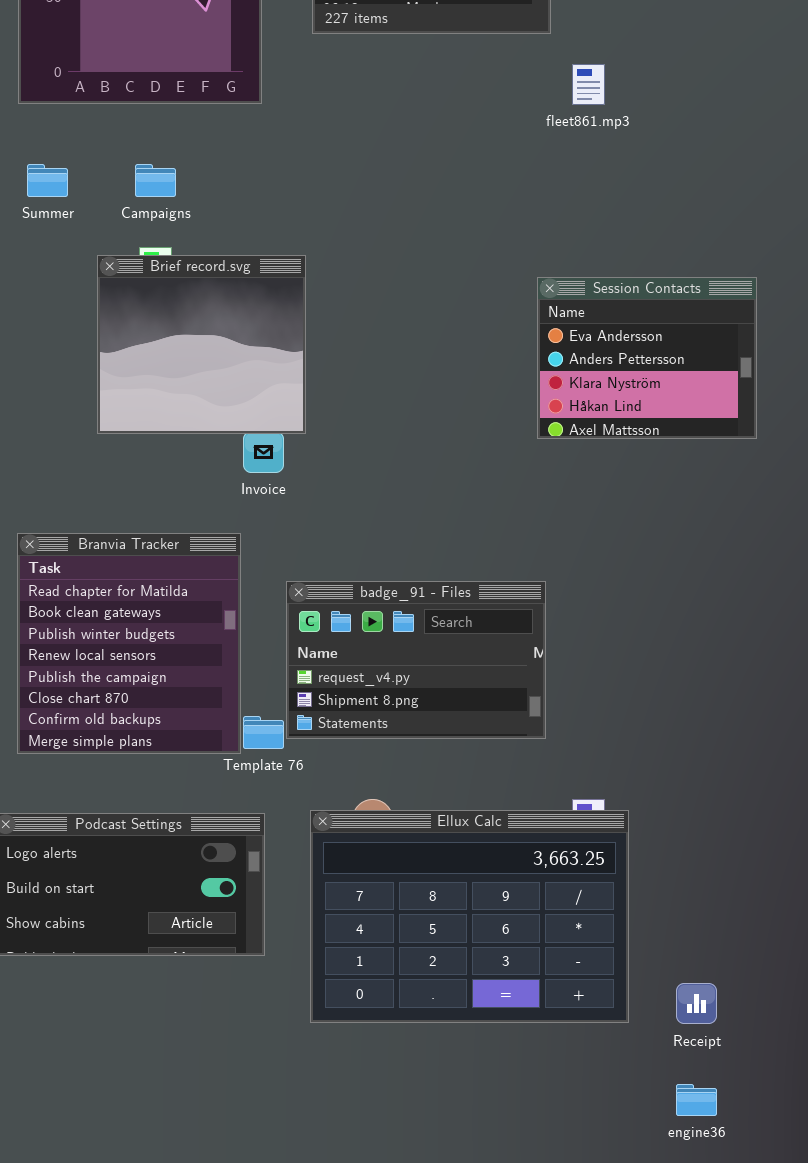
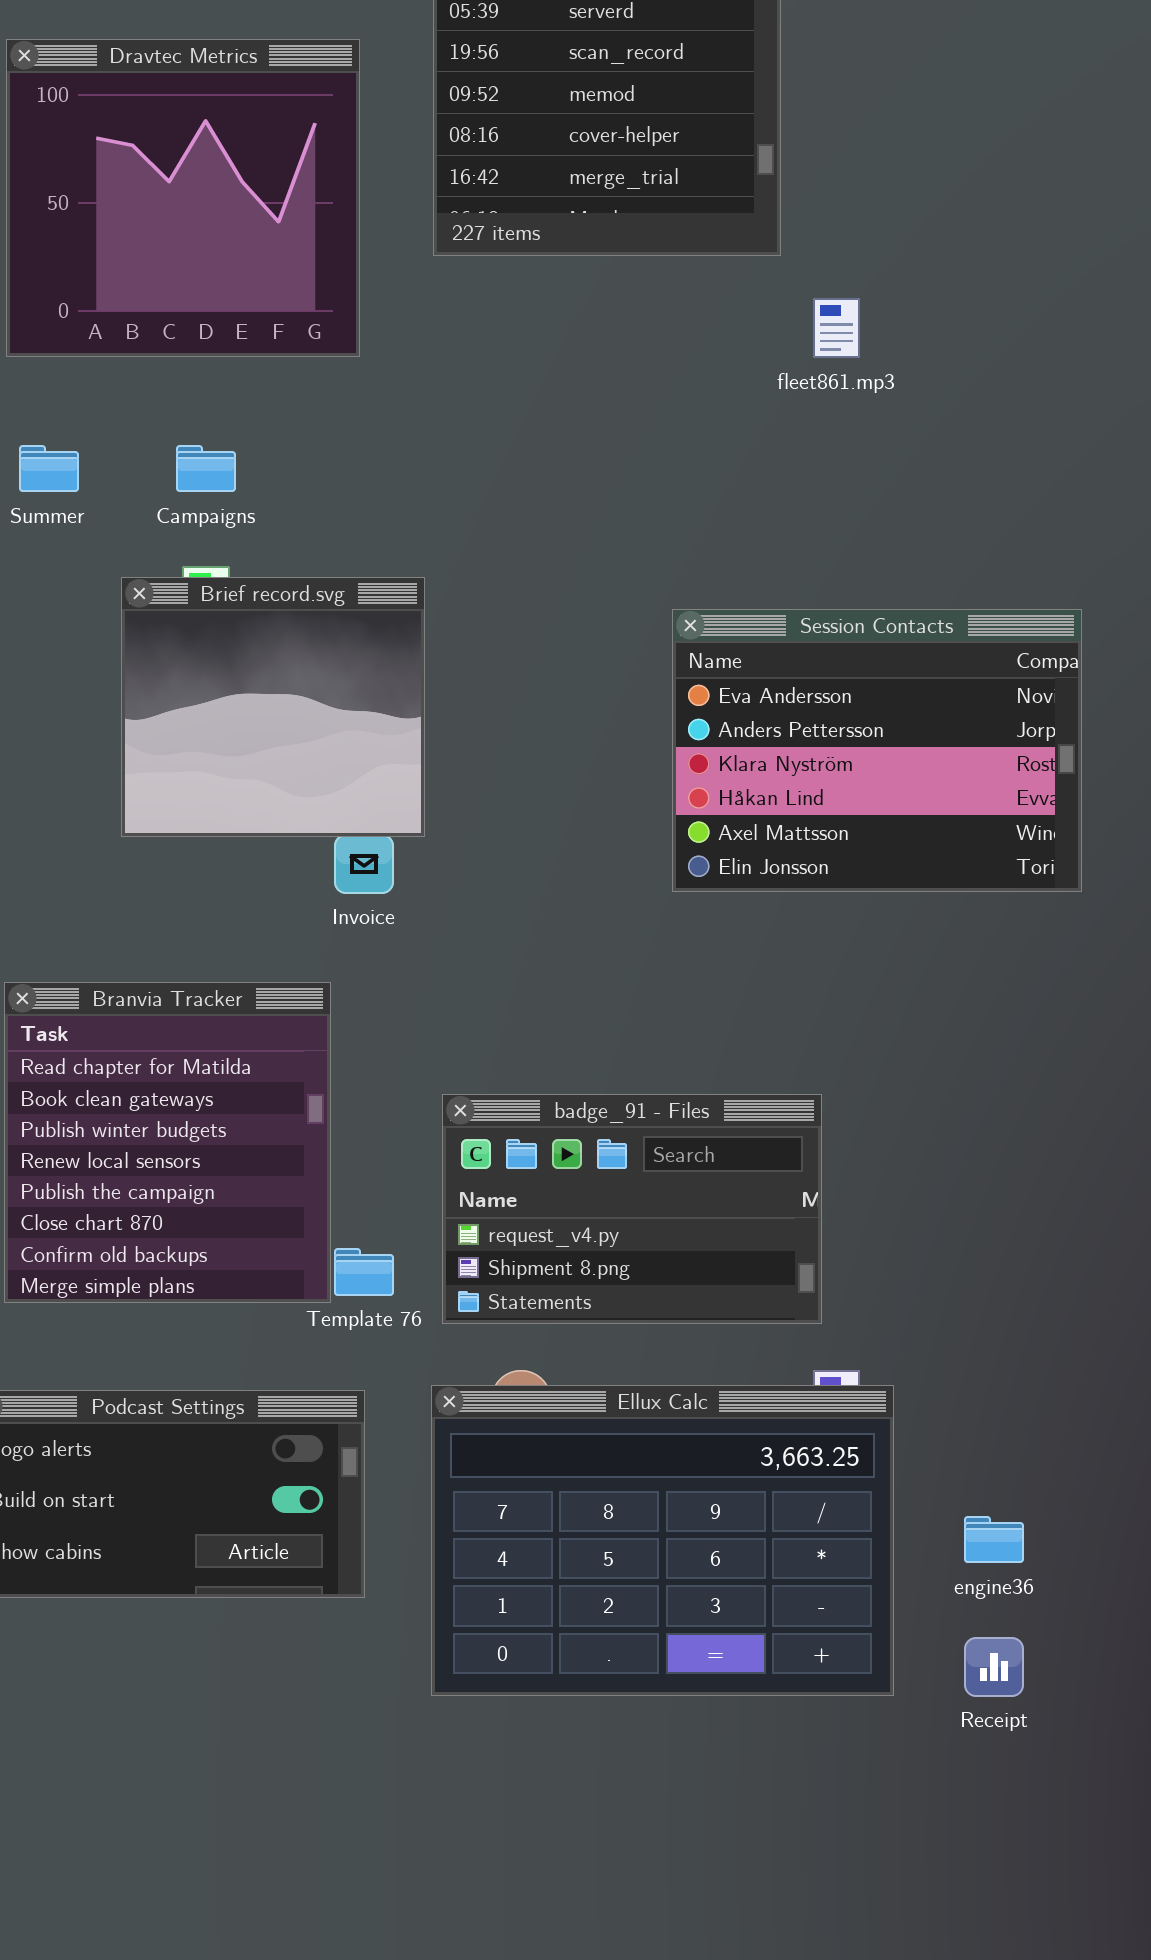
Session Contacts: [537,277,757,439] -> [672,609,1082,892], resized
badge_91 - Files: [286,581,546,739] -> [442,1094,822,1324], moved
engine36: [676,1084,717,1116] -> [964,1516,1024,1563], moved

